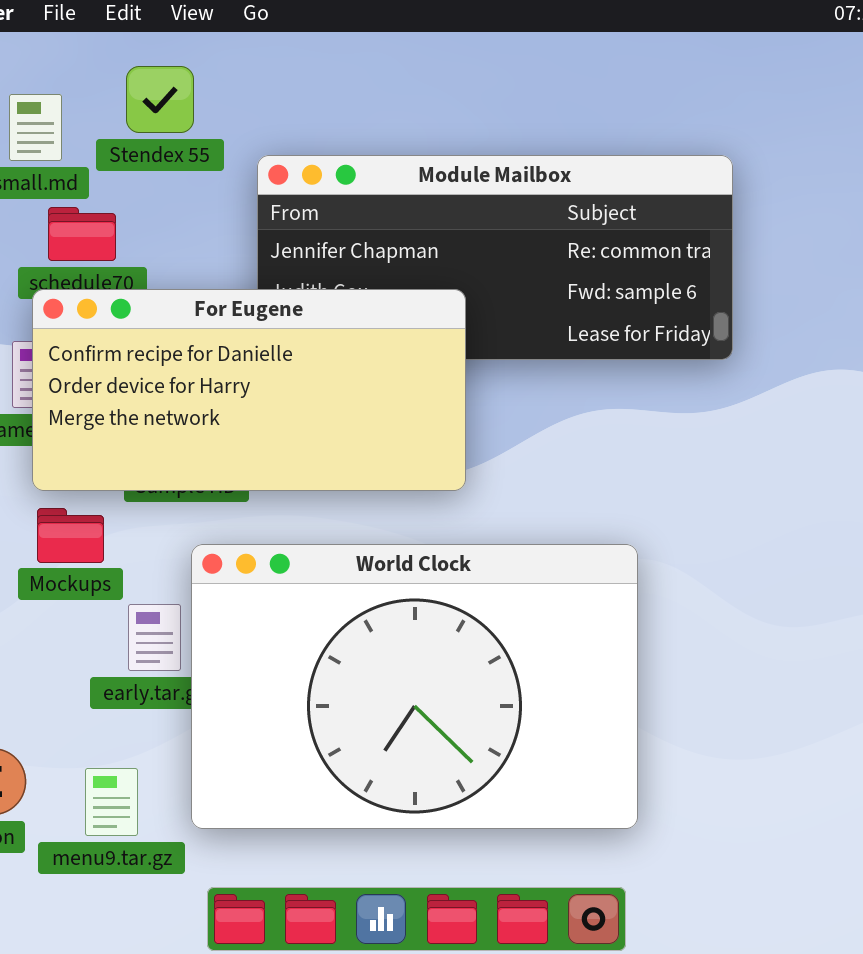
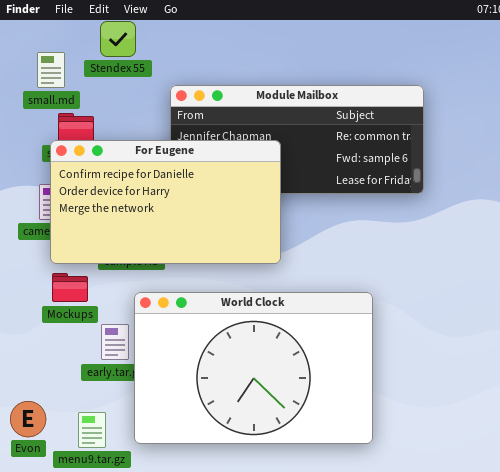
Stendex 55: [126,66,194,133] -> [100,21,136,57], moved
For Eugene: [32,289,466,491] -> [50,140,281,264], resized

